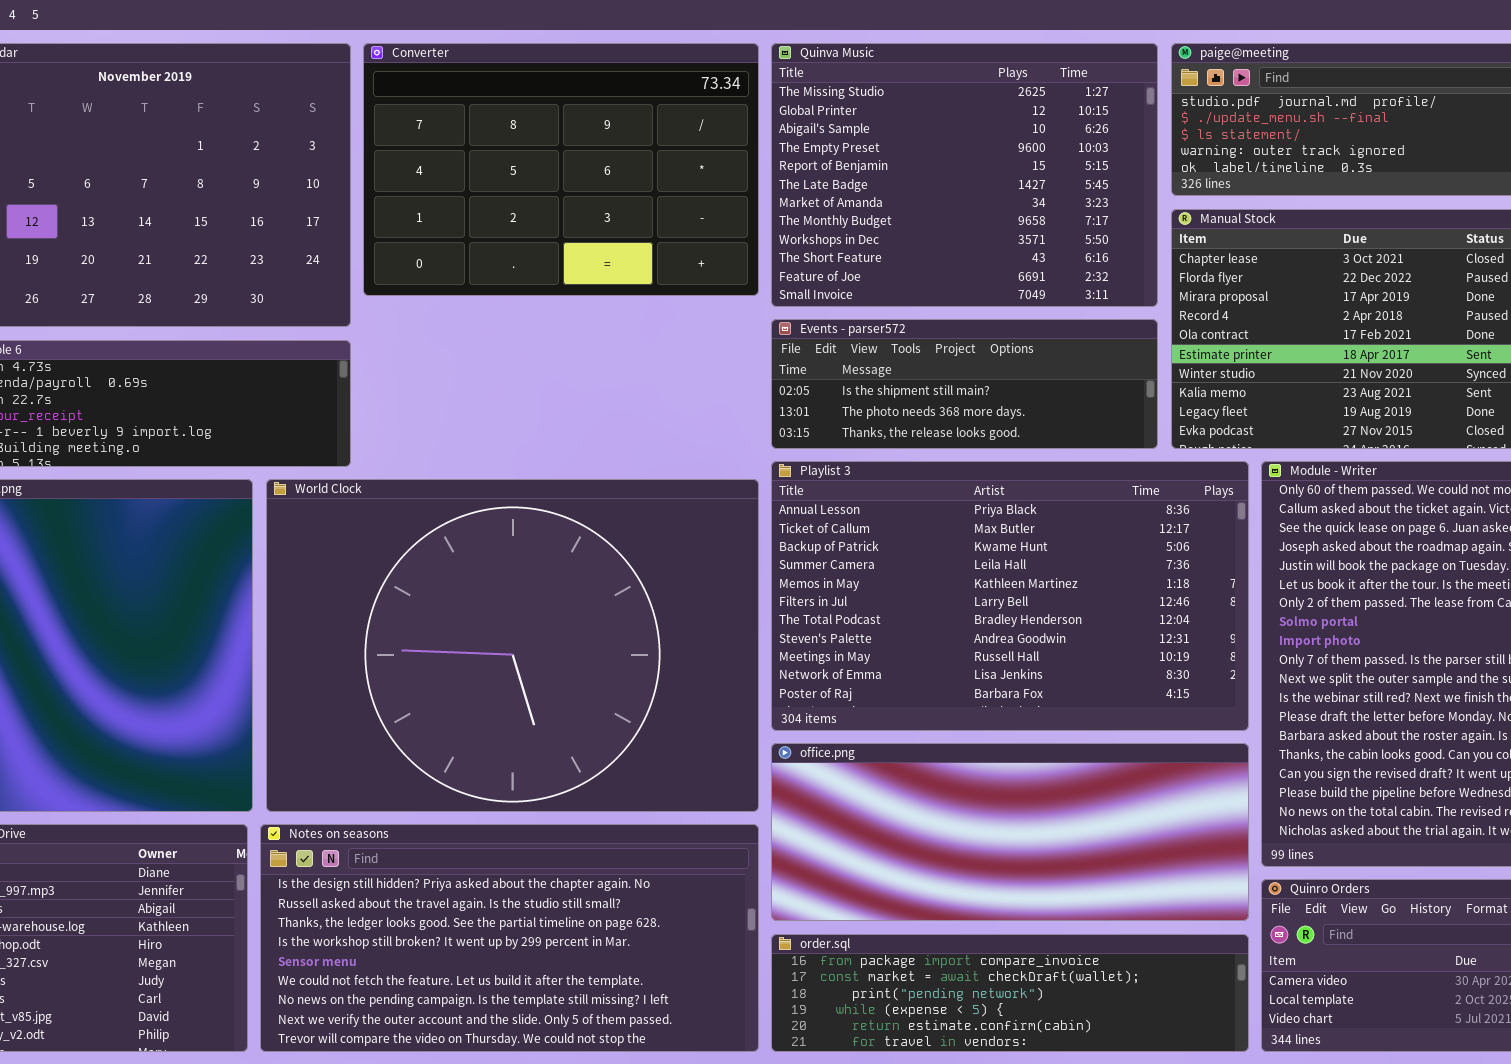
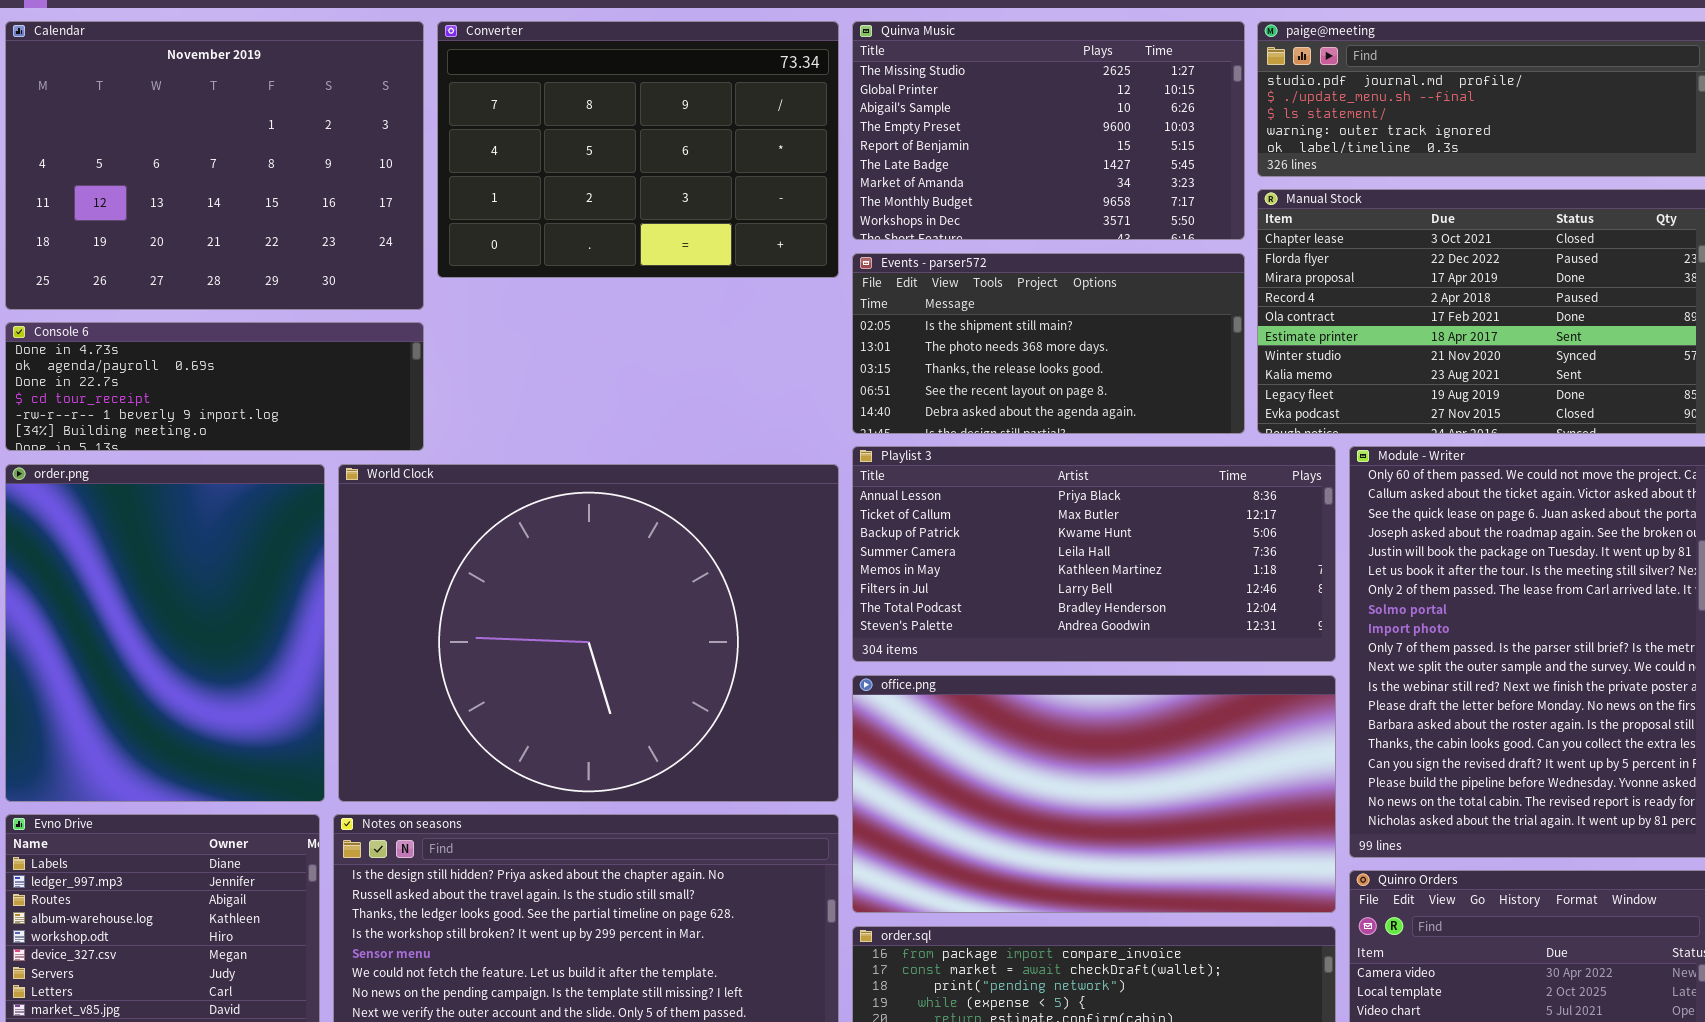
Quinva Music: [771,43,1158,307] -> [852,21,1245,240], resized
Events - parser572: [771,319,1158,449] -> [852,253,1245,434], resized
Playlist 3: [771,461,1249,731] -> [852,446,1336,662], resized
office.png: [771,743,1249,921] -> [852,675,1336,913], resized

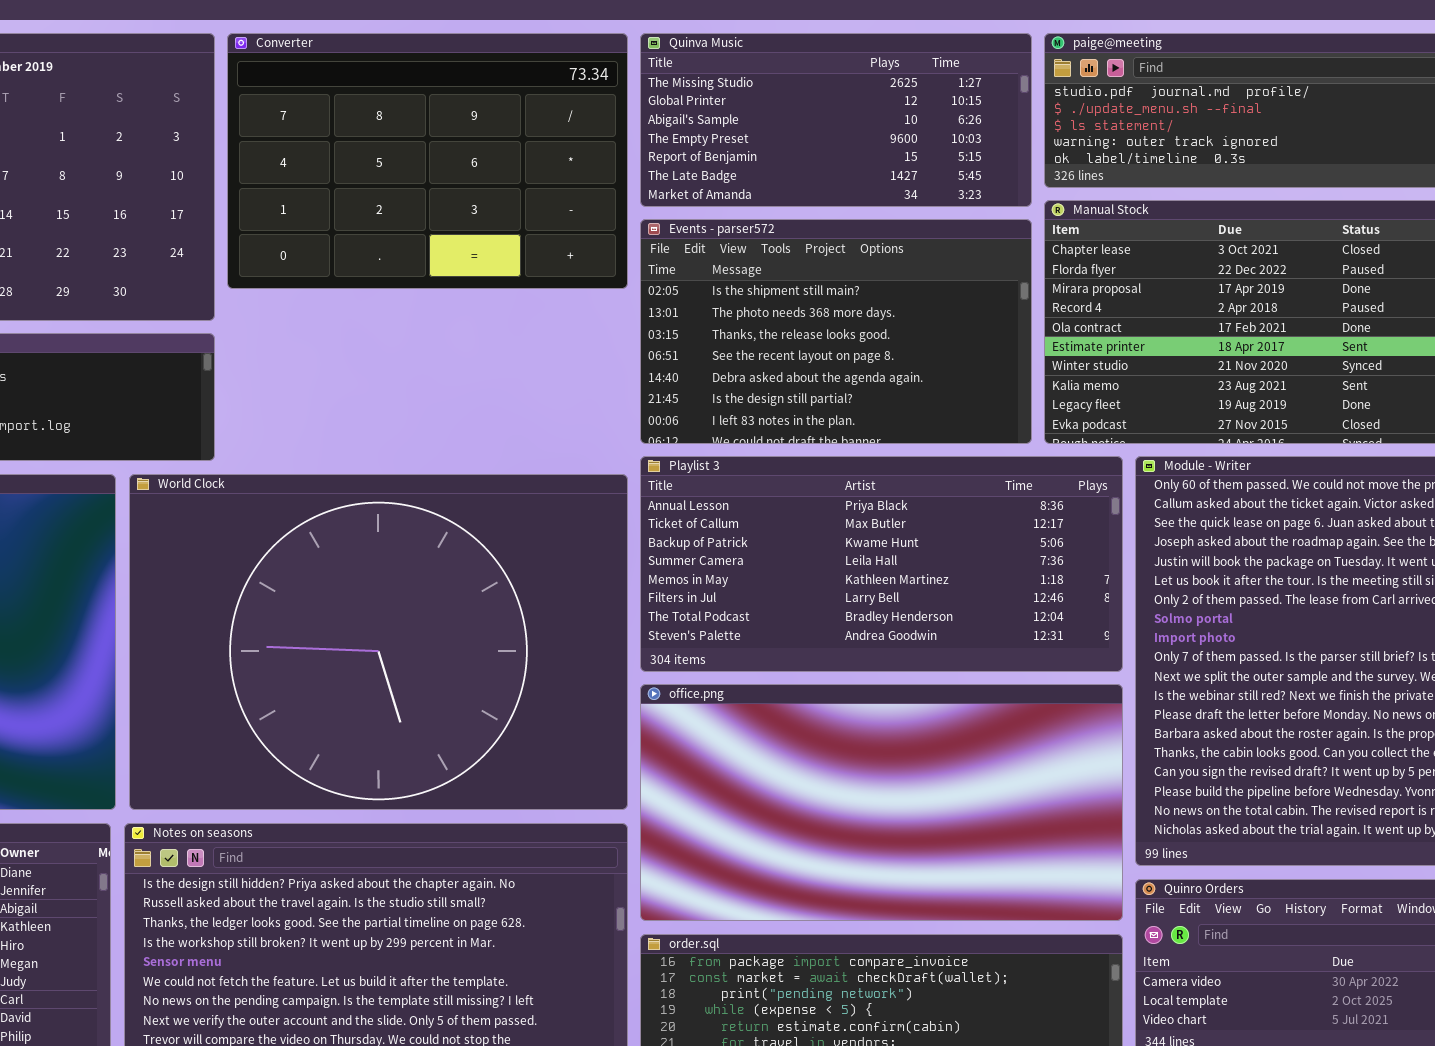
Quinva Music: [852,21,1245,240] -> [640,33,1032,207], resized
Events - parser572: [852,253,1245,434] -> [640,219,1032,444], resized

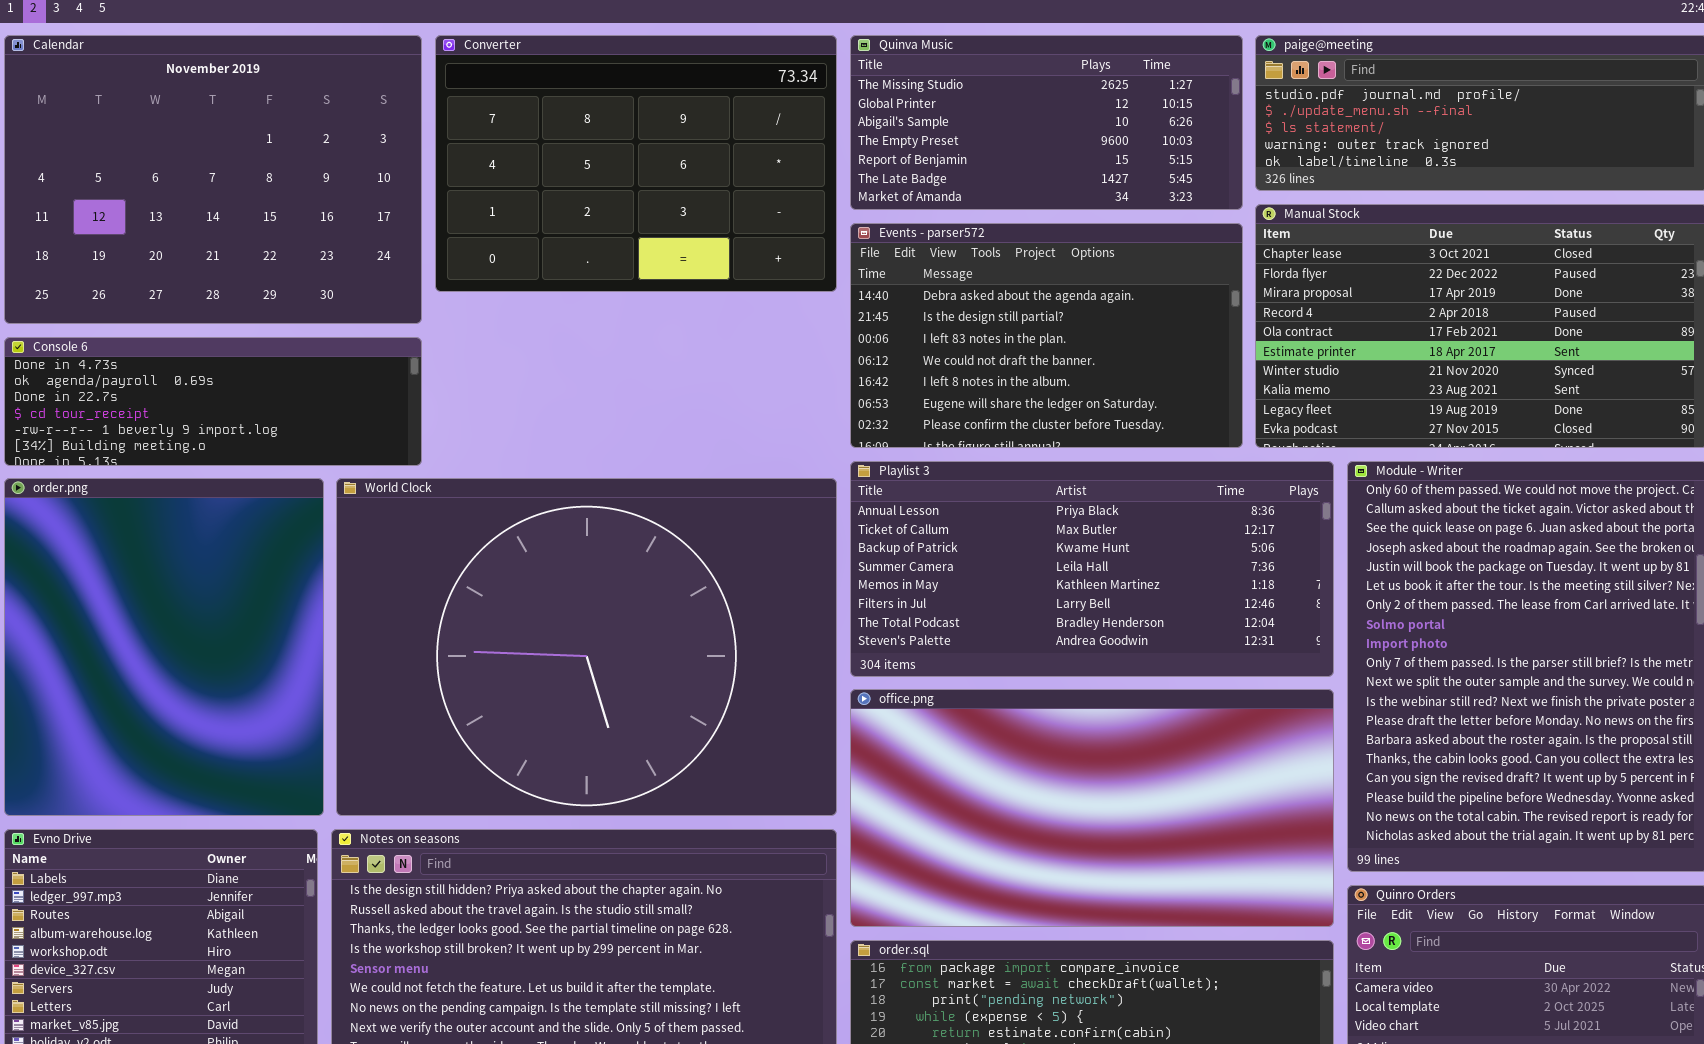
Events - parser572: [640,219,1032,444] -> [850,223,1243,448], scrolled down 4 rows

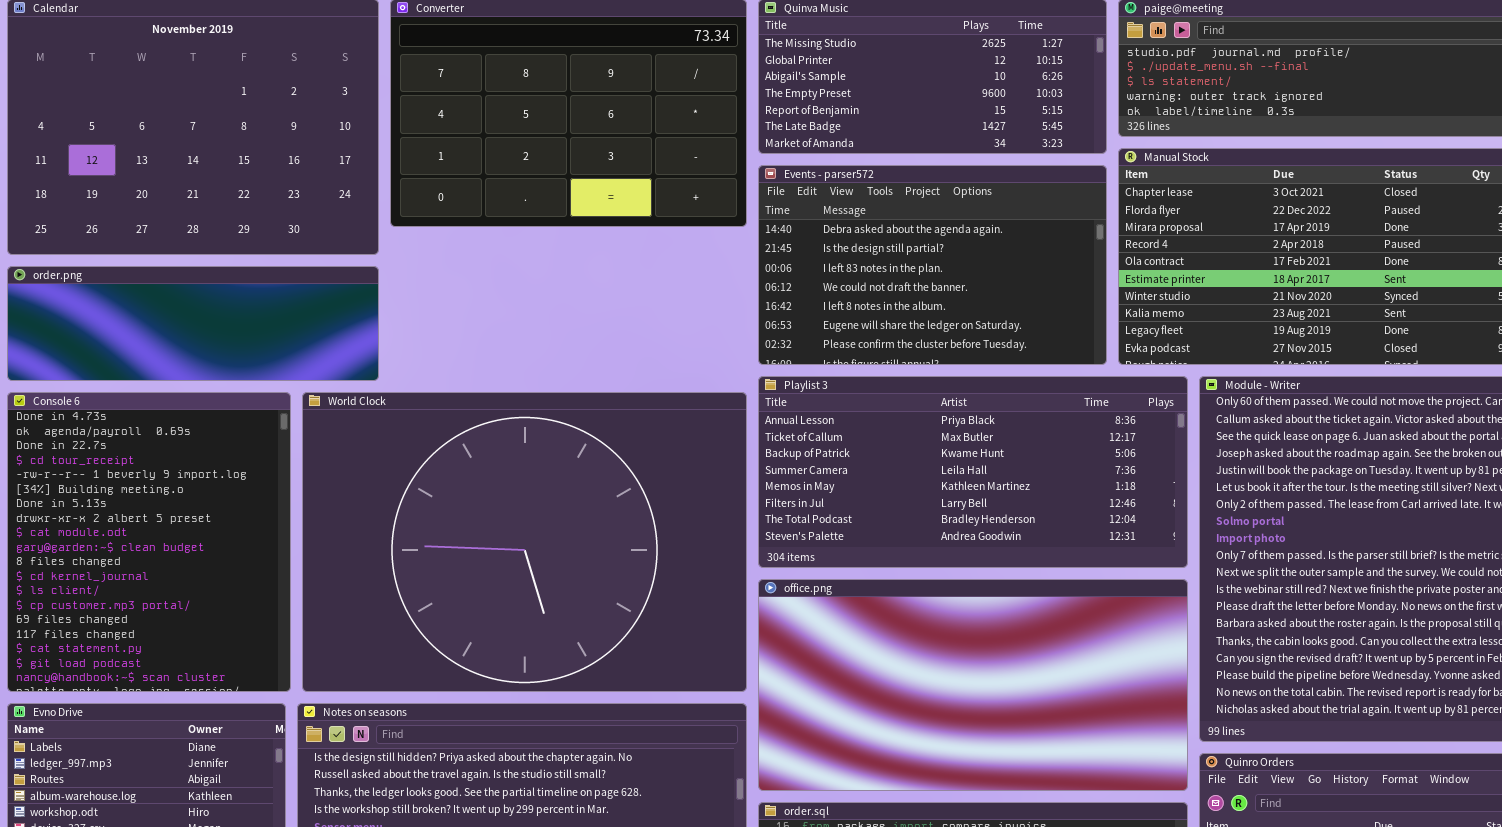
Console 6: [4,337,422,466] -> [7,392,291,692], moved, resized
order.png: [4,478,324,816] -> [7,266,379,381], moved, resized

